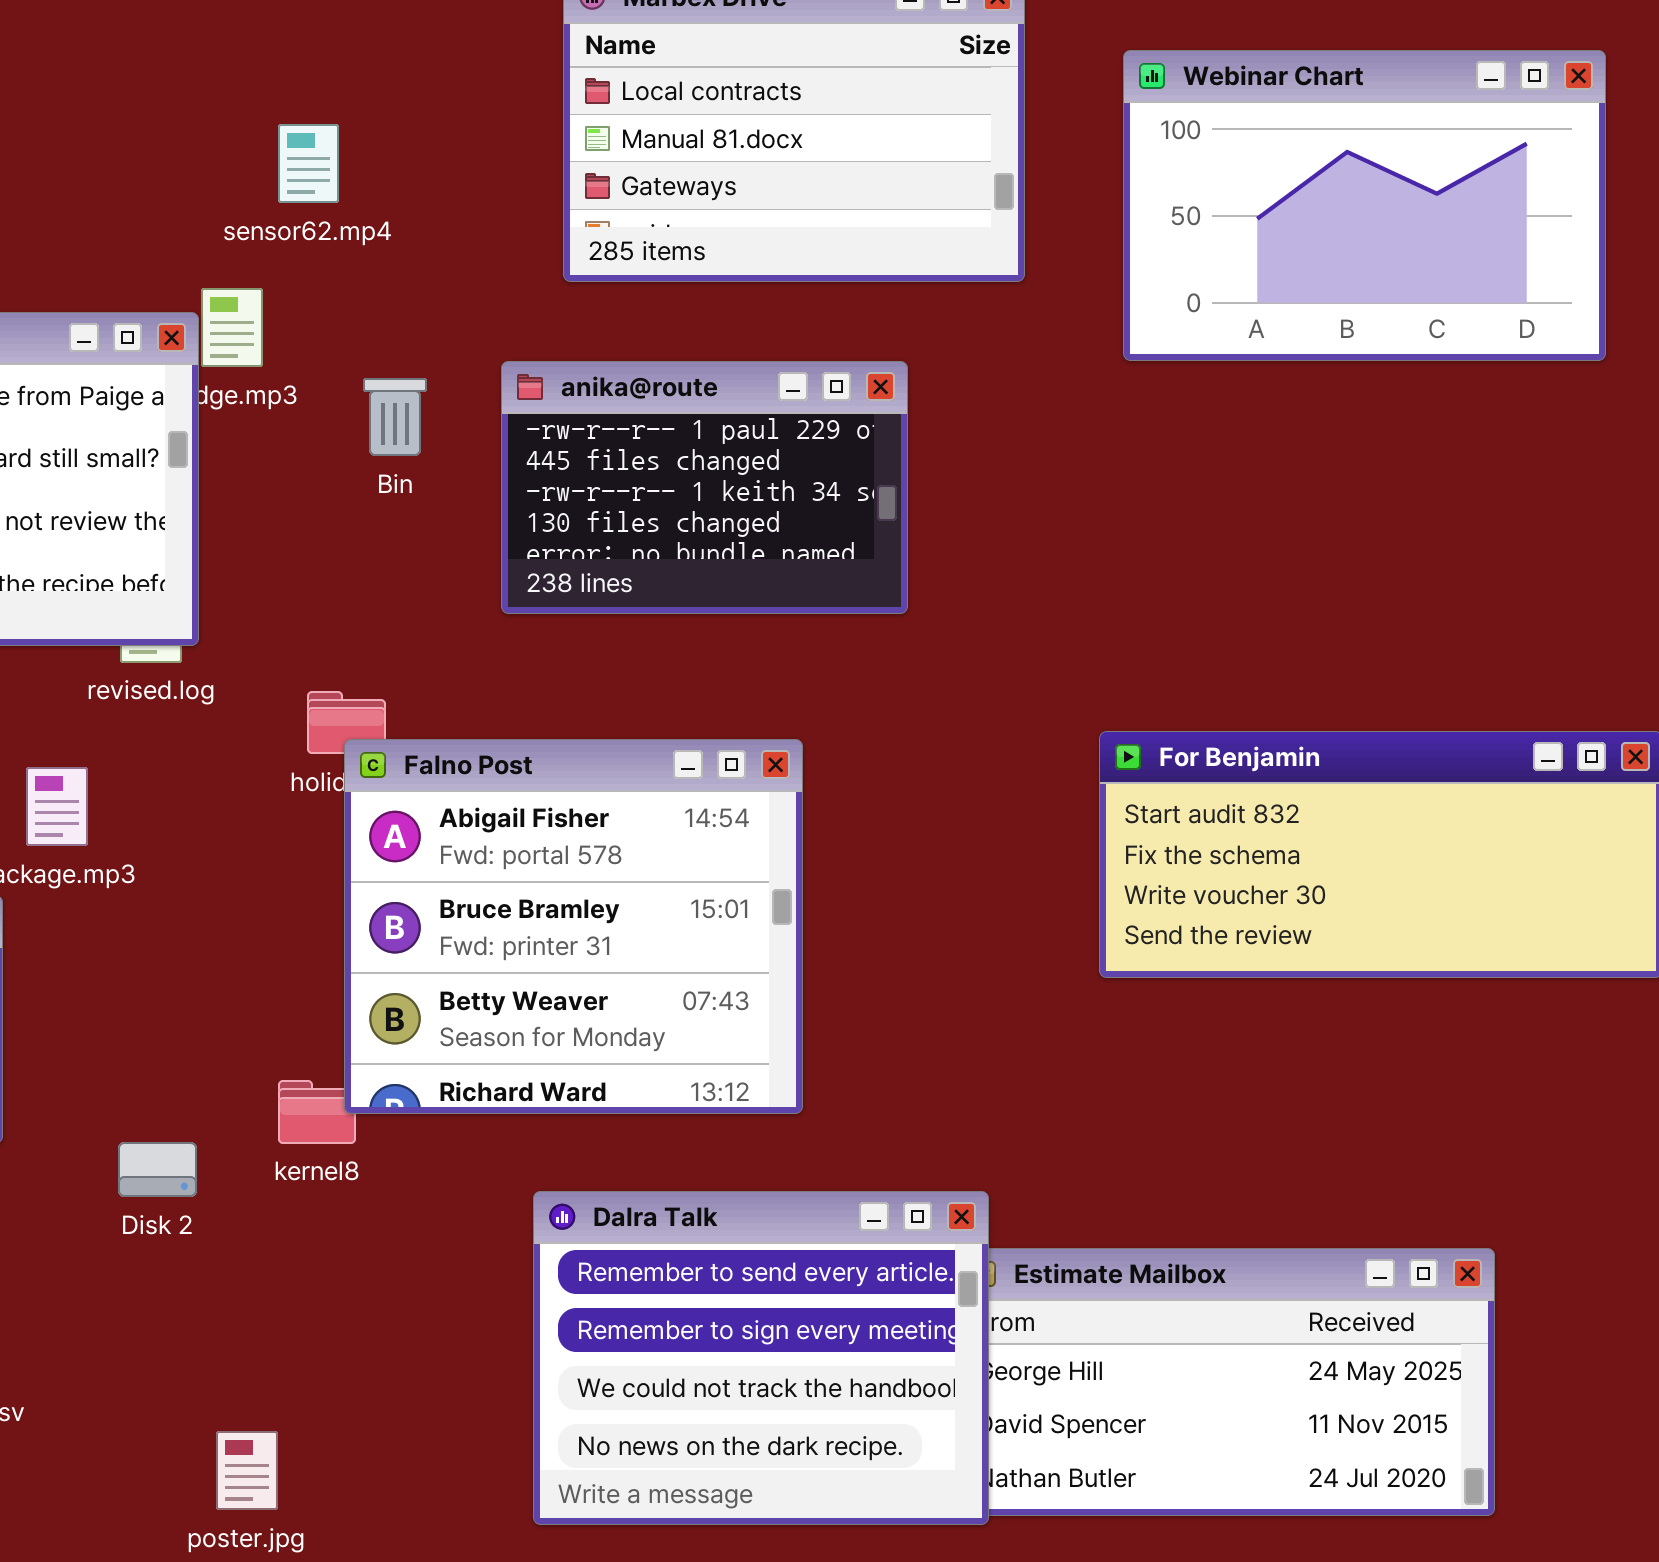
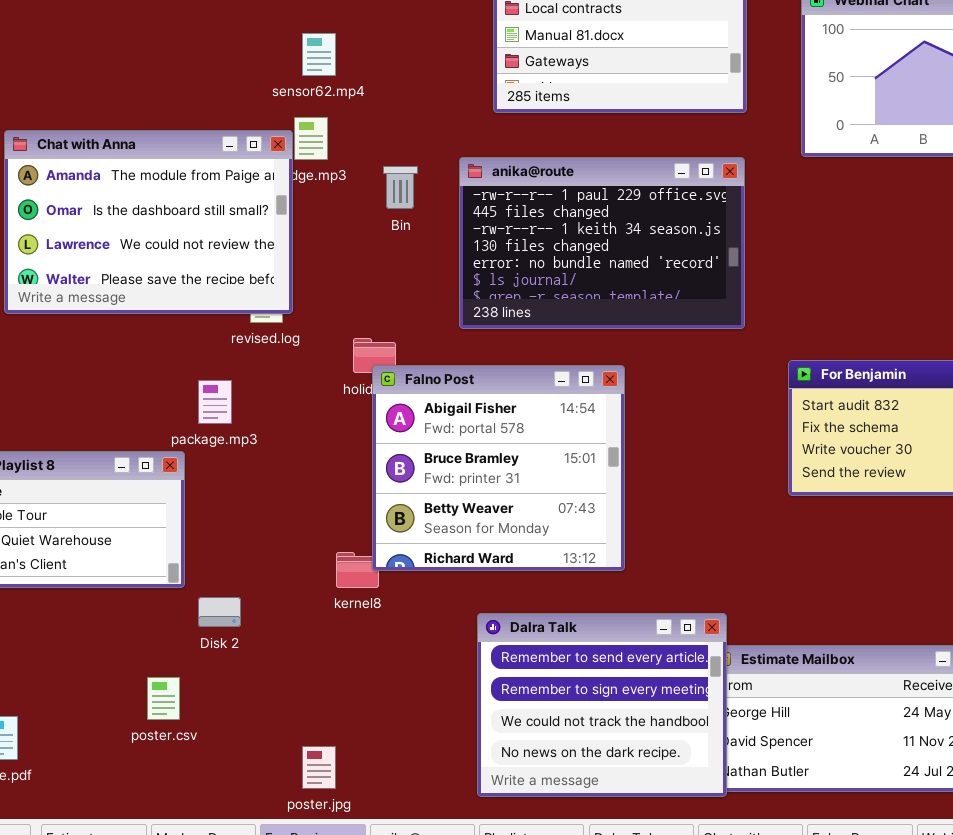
sensor62.mp4: [278,124,339,203] -> [302,33,336,76], moved
anika@route: [501,361,908,614] -> [459,157,745,329], resized
Disk 2: [118,1142,197,1197] -> [198,597,241,627], moved

